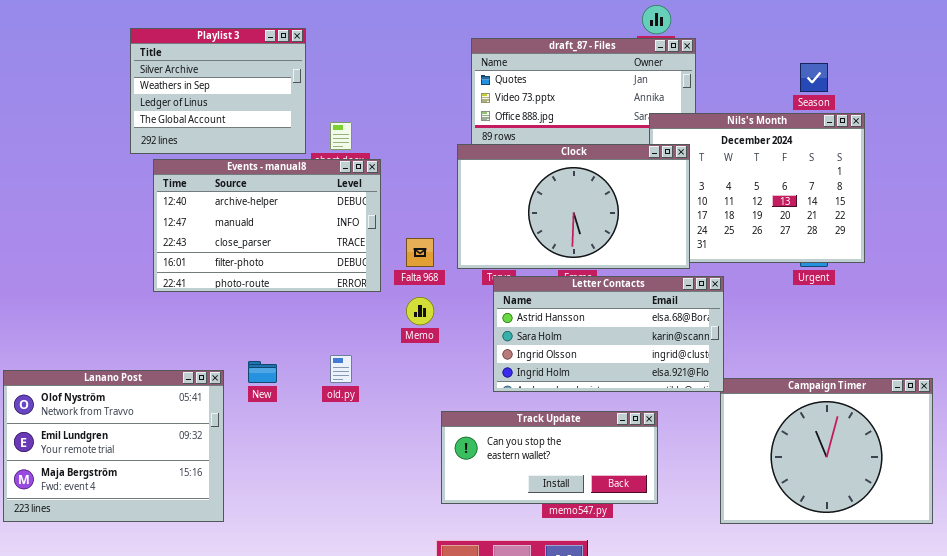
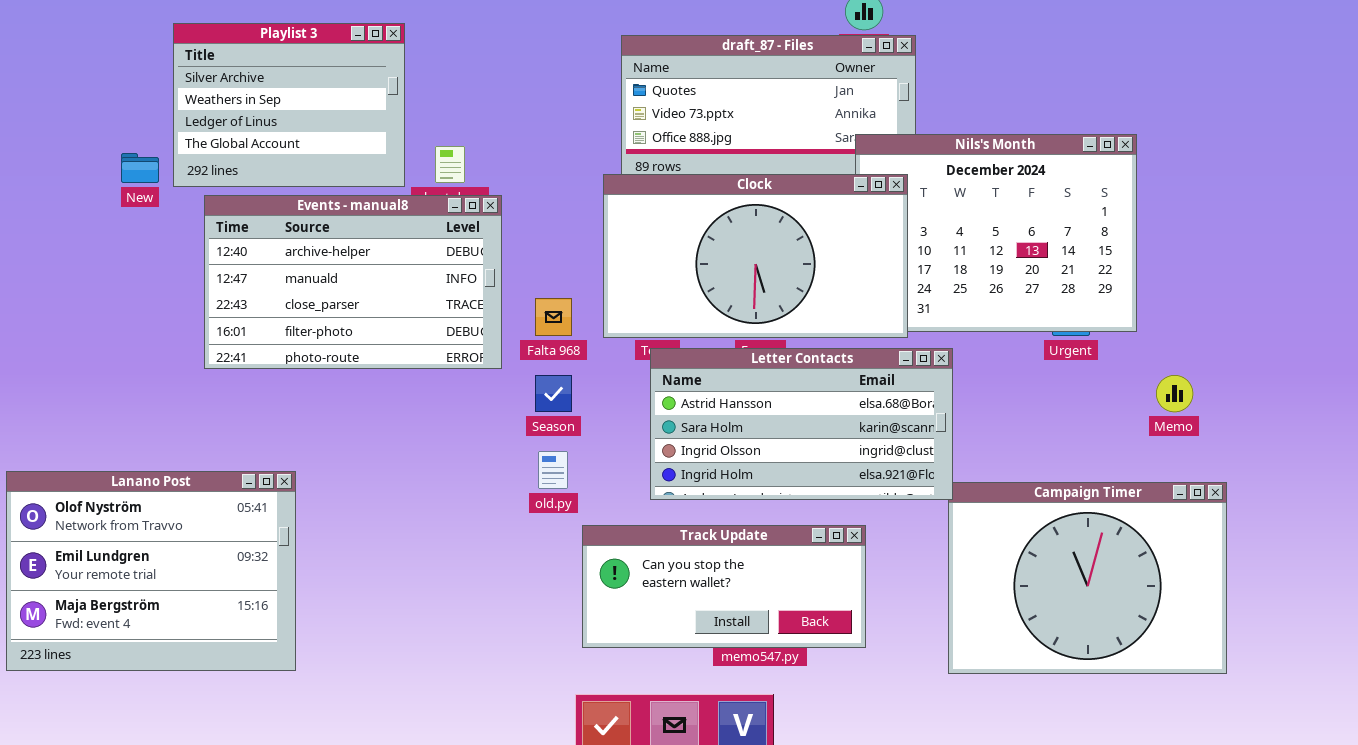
Season: [800,63,828,92] -> [535,375,572,412], moved
Memo: [406,297,434,325] -> [1156,375,1193,412], moved
old.py: [330,355,352,383] -> [538,451,568,489], moved
New: [248,361,277,383] -> [121,153,159,183], moved

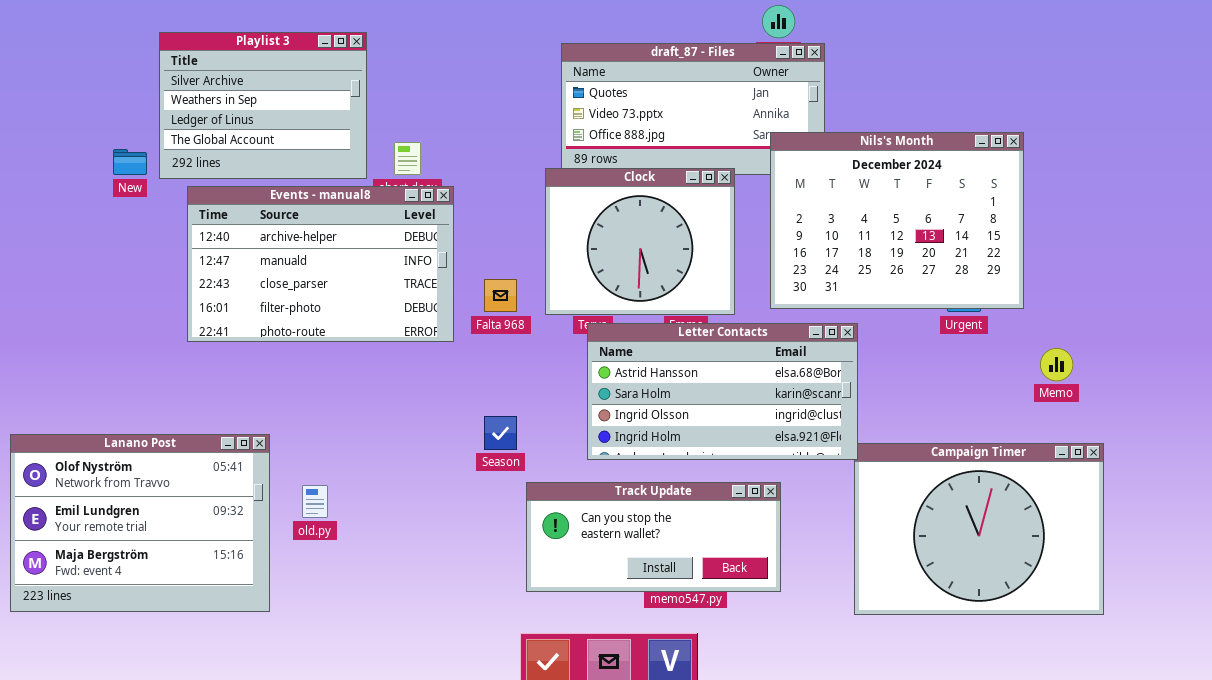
Clock: [603,174,908,338] -> [545,168,735,315], resized
Season: [535,375,572,412] -> [484,416,517,450], moved
old.py: [538,451,568,489] -> [302,485,328,518], moved

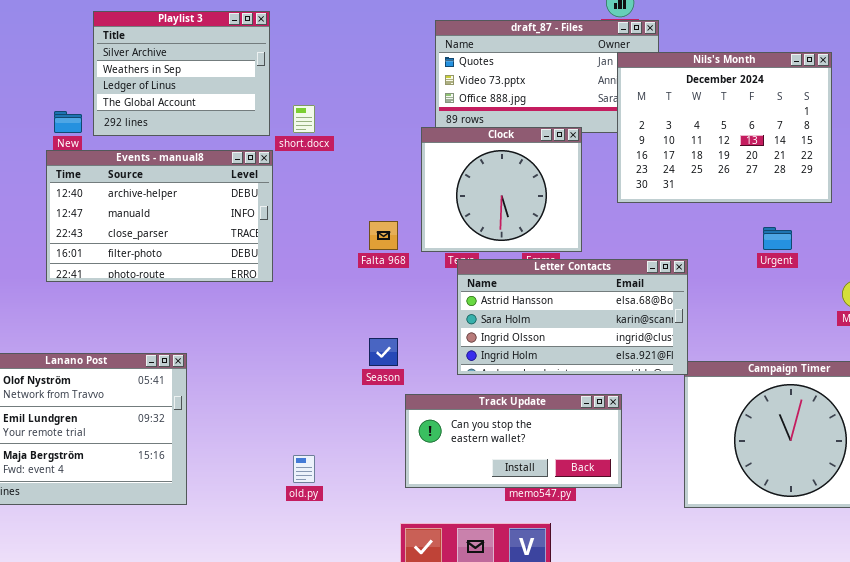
Nils's Month: [770,132,1024,309] -> [617,52,832,203], moved
Events - manual8: [187,186,454,342] -> [46,150,273,282], moved
old.py: [302,485,328,518] -> [293,455,315,483], moved

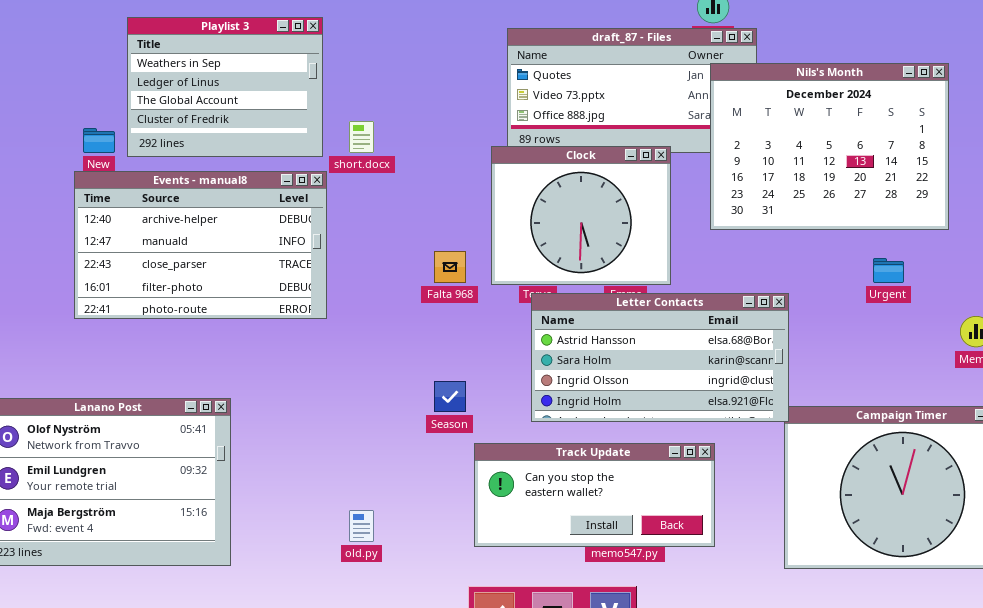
Playlist 3: [93,11,270,136] -> [127,17,323,157], scrolled down 1 row

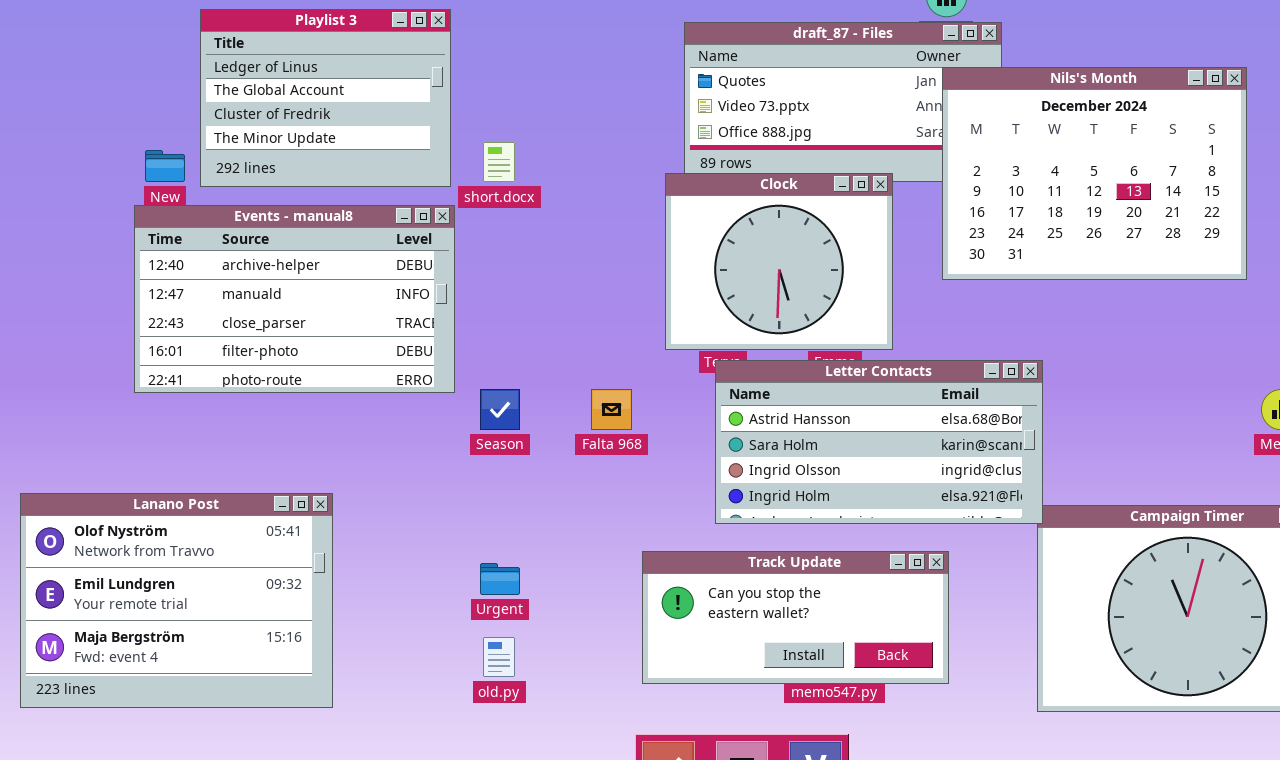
Playlist 3: [127,17,323,157] -> [200,9,451,187], scrolled down 1 row
Falta 968: [434,251,466,283] -> [591,389,632,430], moved
Urgent: [873,258,904,283] -> [480,563,520,595], moved
Season: [434,381,466,412] -> [480,389,520,430], moved

